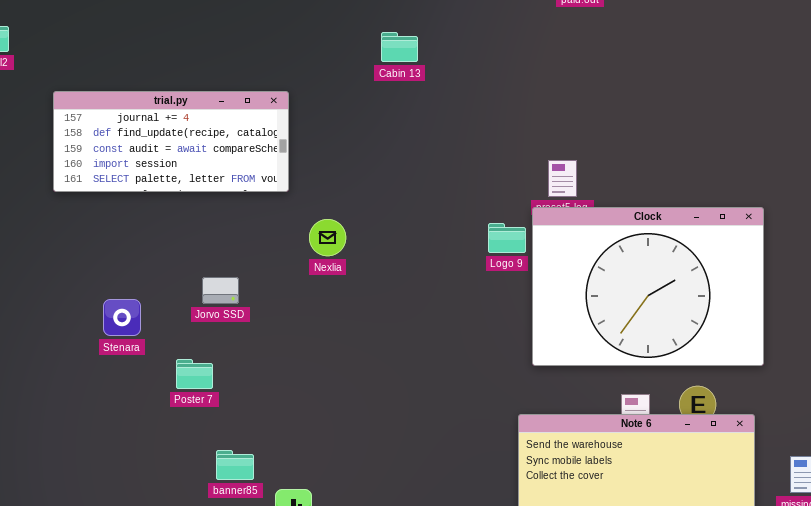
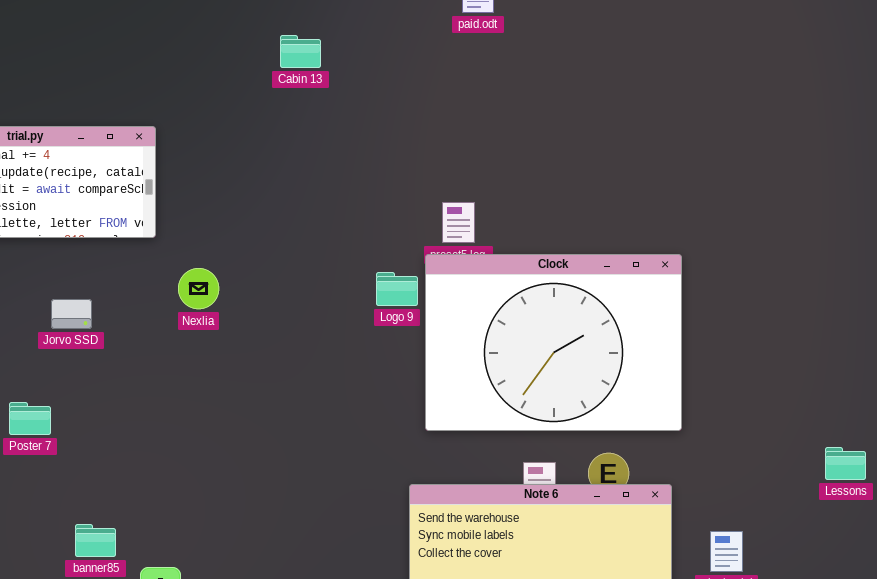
Cabin 13: [381,32,418,62] -> [280,35,321,68], moved
Jorvo SSD: [202,277,239,304] -> [51,299,92,329], moved
Poster 7: [176,359,213,389] -> [9,402,51,435], moved

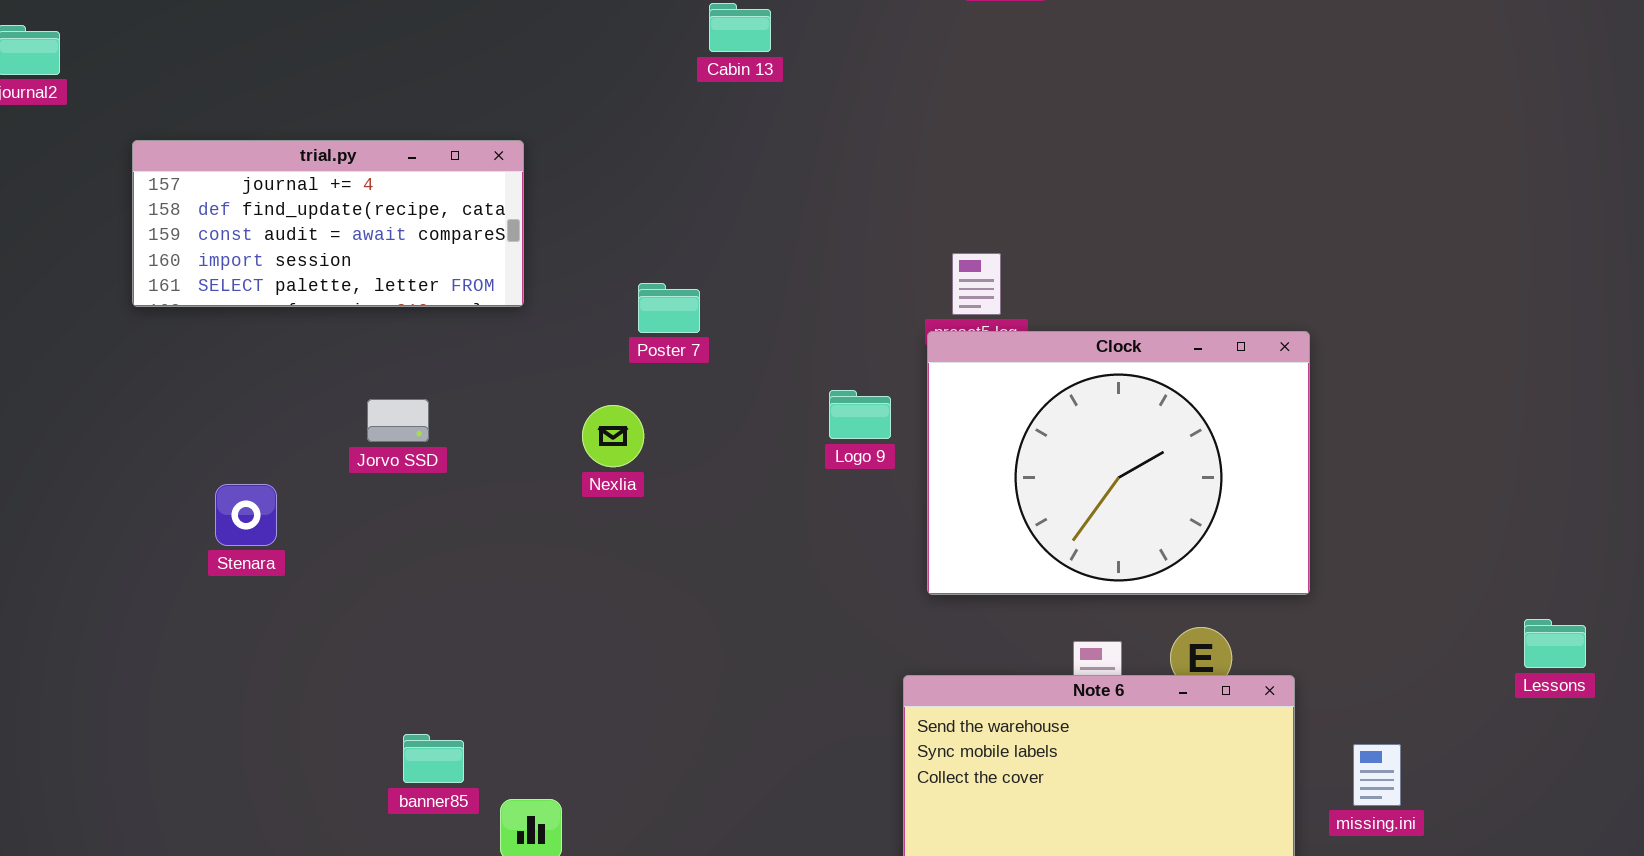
Nexlia: [178,268,219,309] -> [582,405,644,467], moved
Logo 9: [376,272,418,306] -> [829,390,891,439], moved
Poster 7: [9,402,51,435] -> [638,283,700,333], moved

